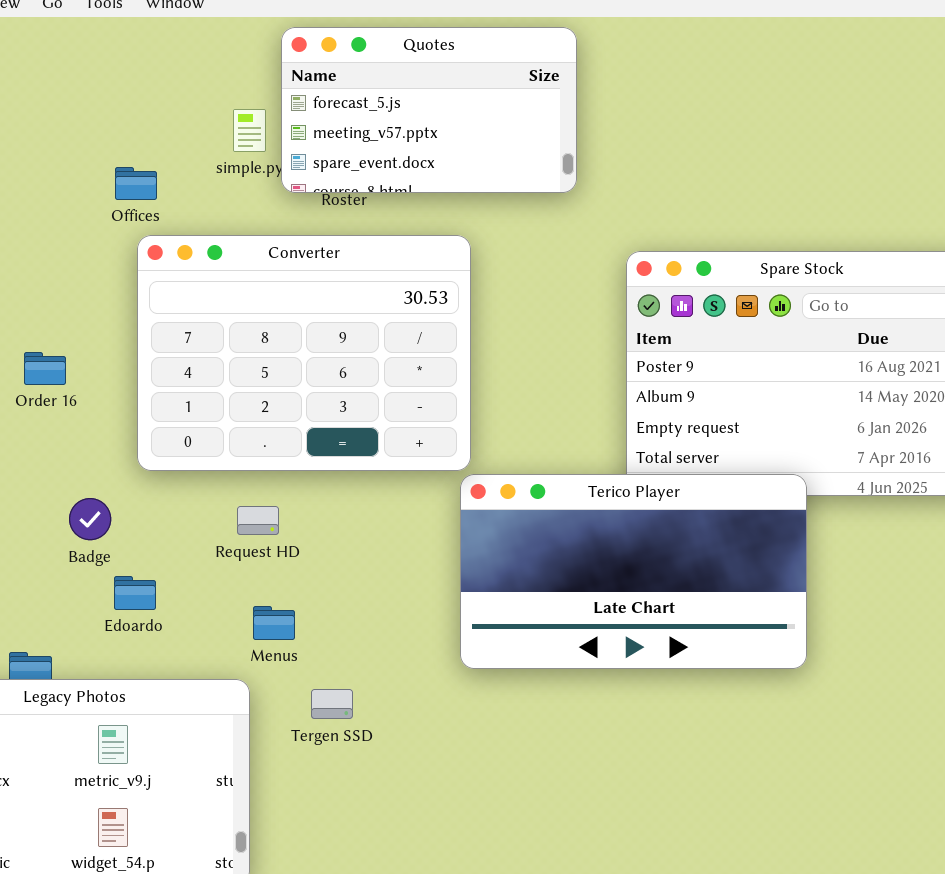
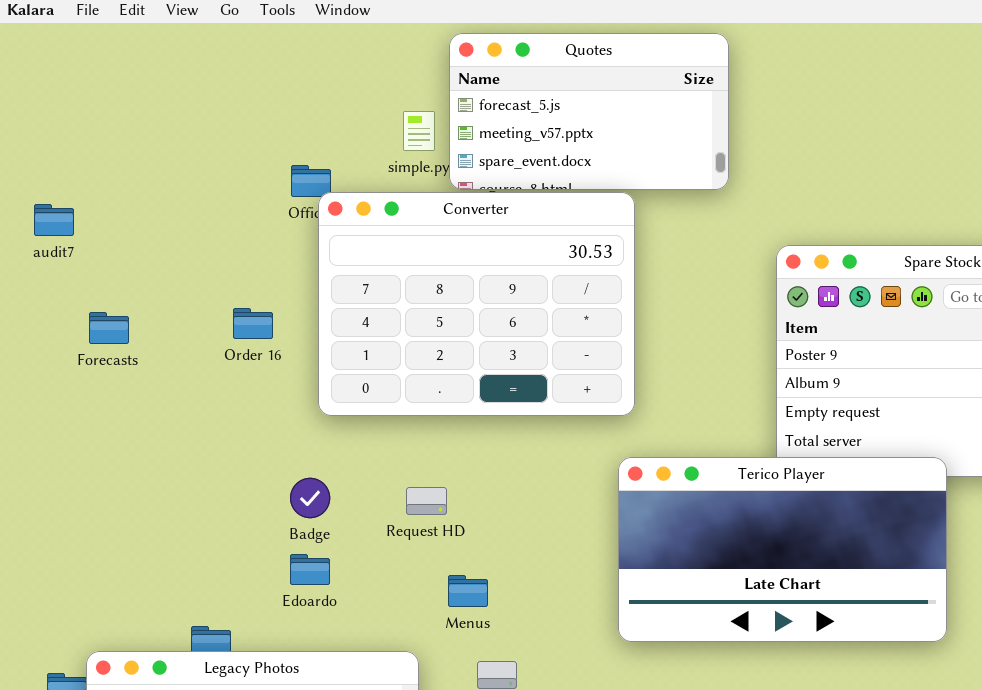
Converter: [137,235,471,471] -> [318,192,635,416], moved
Order 16: [24,352,66,385] -> [233,308,273,339], moved
Badge: [69,498,111,540] -> [290,478,330,518], moved
Menus: [253,606,295,640] -> [448,575,488,607], moved

